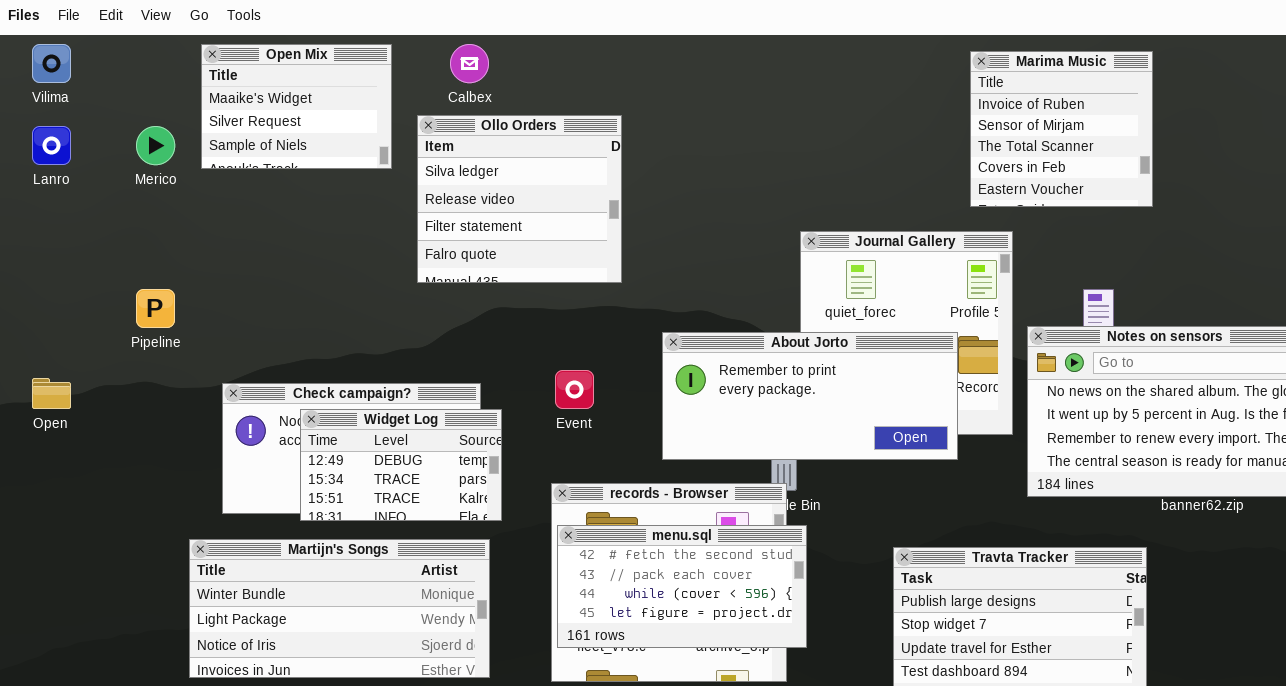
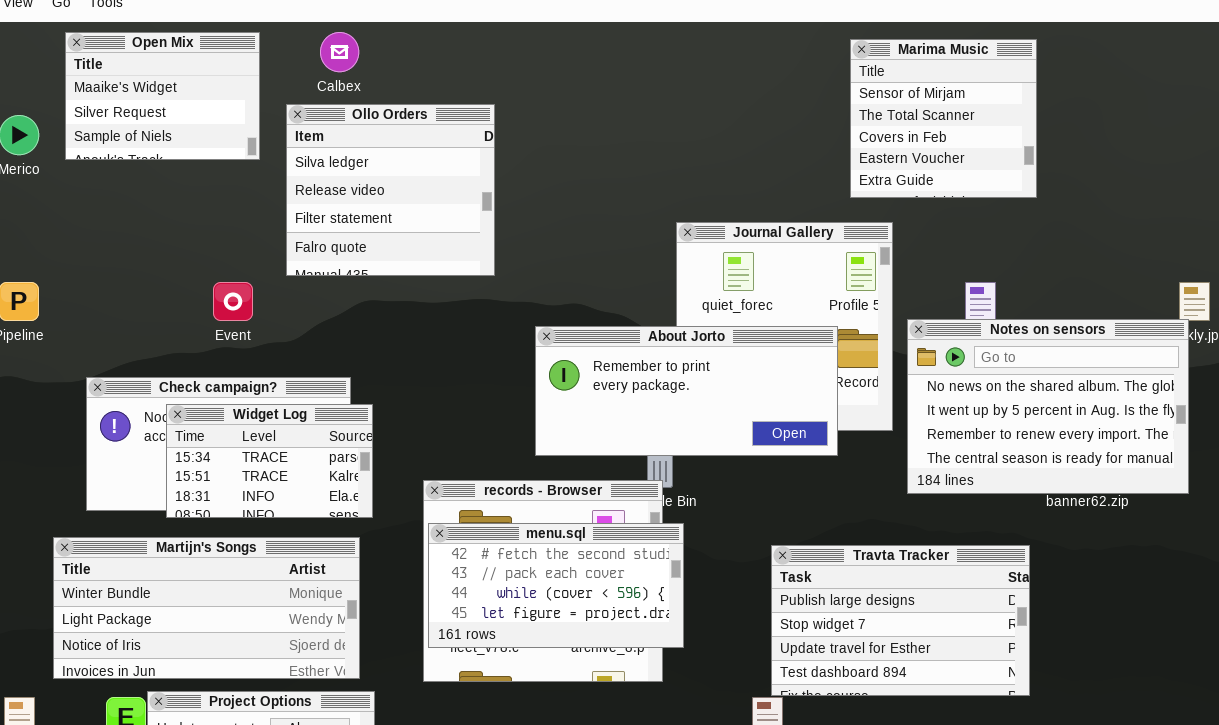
Marima Music: [970,51,1153,207] -> [850,39,1037,198], scrolled down 1 row
Event: [555,370,594,409] -> [213,282,253,321], moved
Widget Log: [300,409,502,521] -> [166,404,373,518], scrolled down 1 row

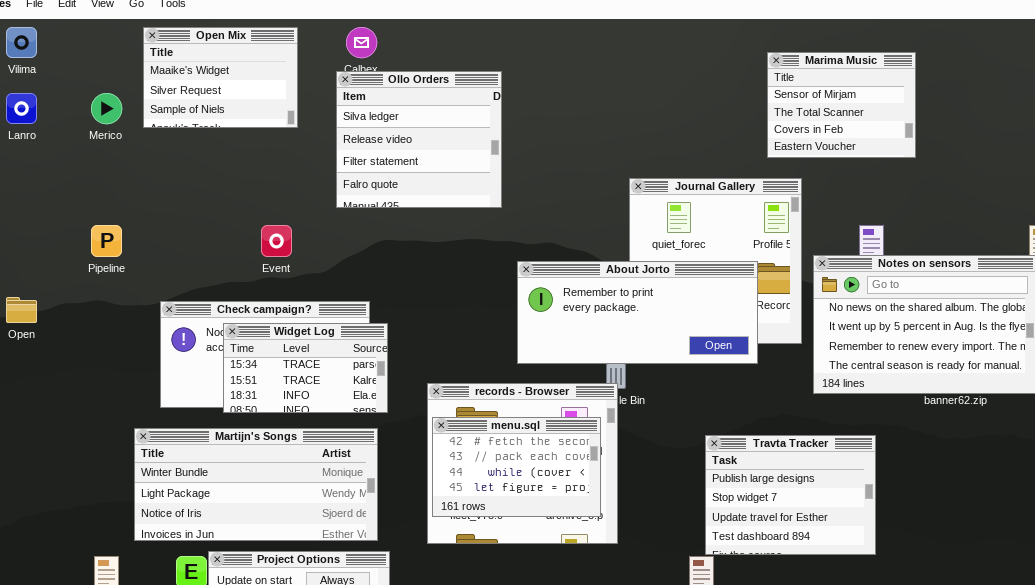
Marima Music: [850,39,1037,198] -> [767,52,916,158], resized
Ollo Orders: [286,104,495,276] -> [336,71,502,208], moved
menu.sql: [428,523,684,648] -> [432,417,601,517], resized
Travta Tracker: [771,545,1030,696] -> [705,435,876,555], resized

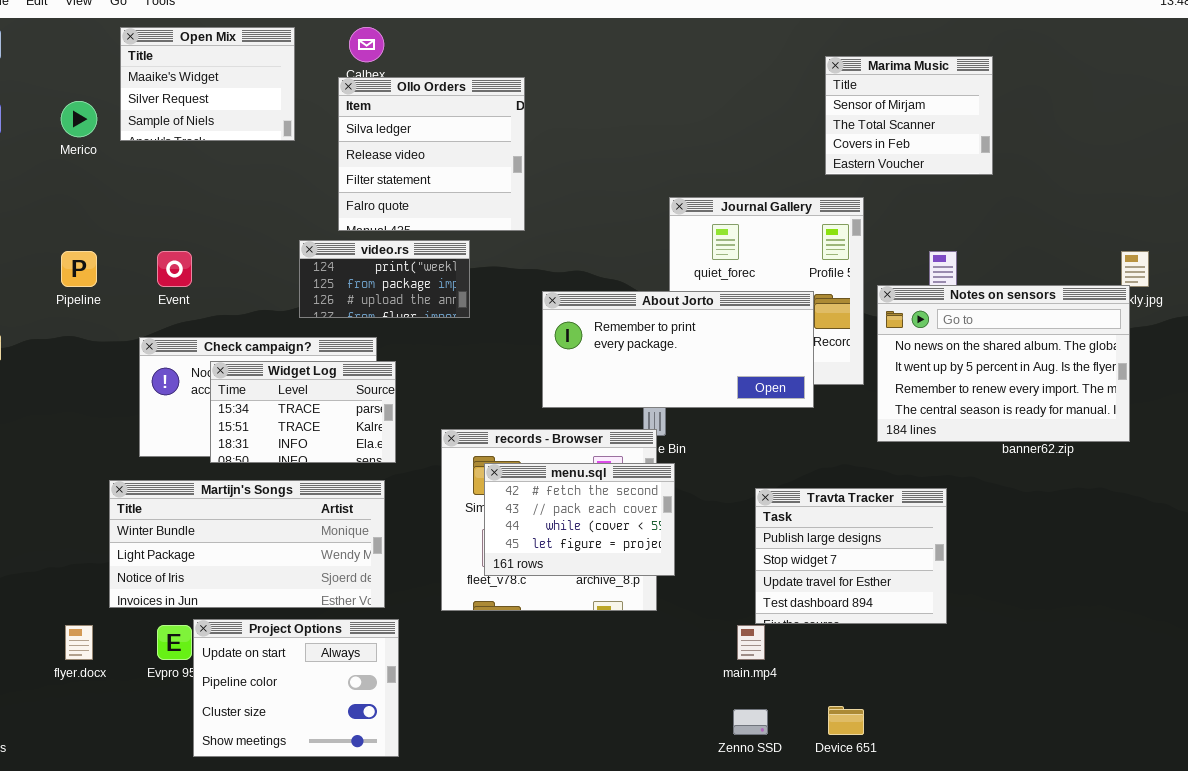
video.rs: none -> [299,240,470,318], opened
Event: [261,225,292,257] -> [157,251,192,287], moved
menu.sql: [432,417,601,517] -> [484,463,675,576], moved

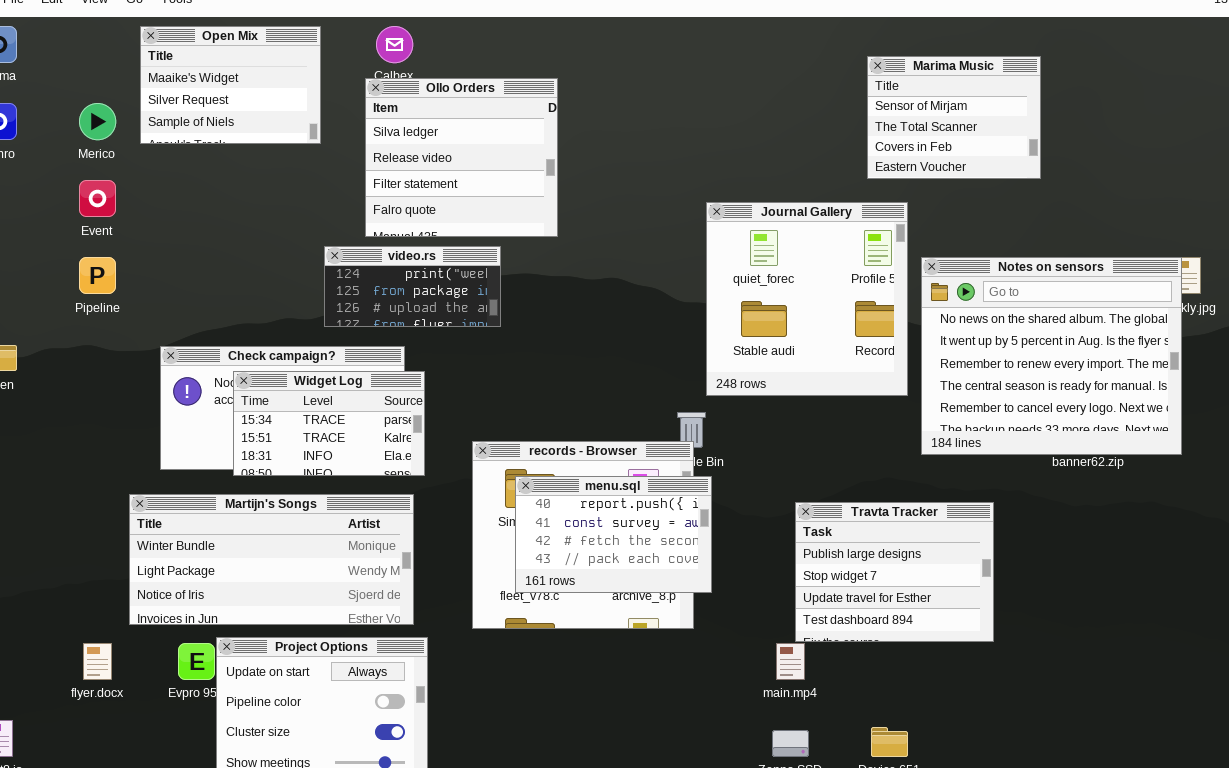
Event: [157,251,192,287] -> [79,180,116,217], moved
Notes on sensors: [877,285,1130,442] -> [921,257,1182,455], resized
About Jorto: [542,291,814,408] -> none, closed
menu.sql: [484,463,675,576] -> [515,476,712,593], scrolled up 2 rows

